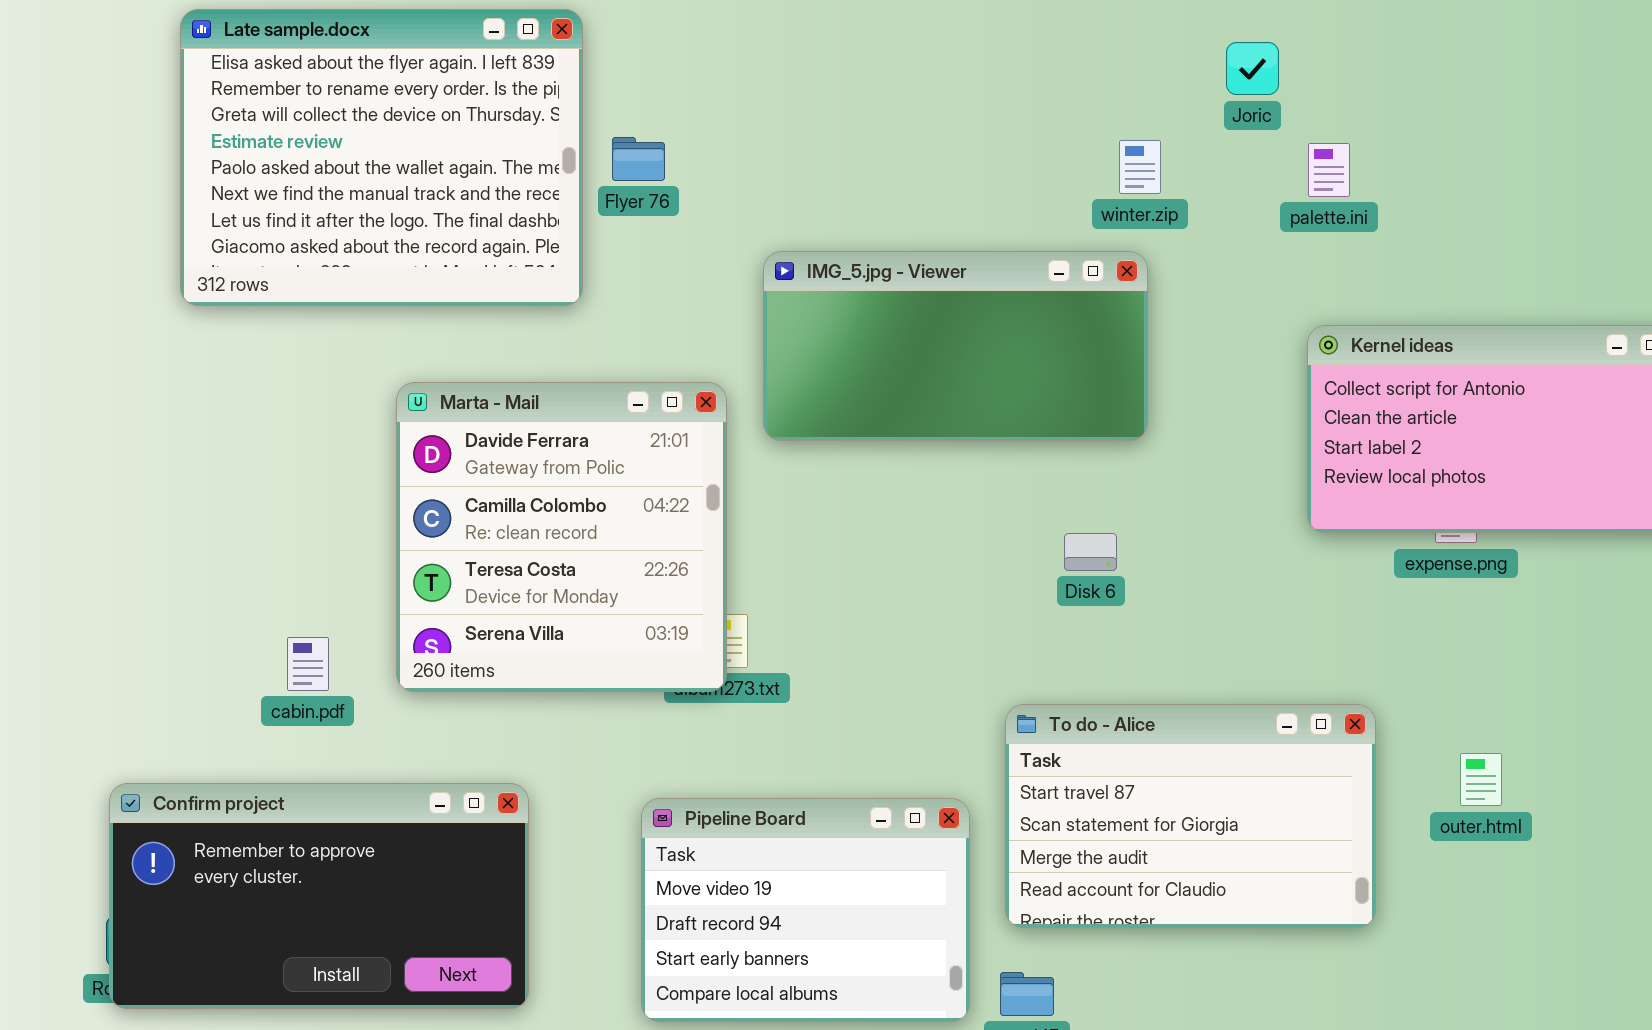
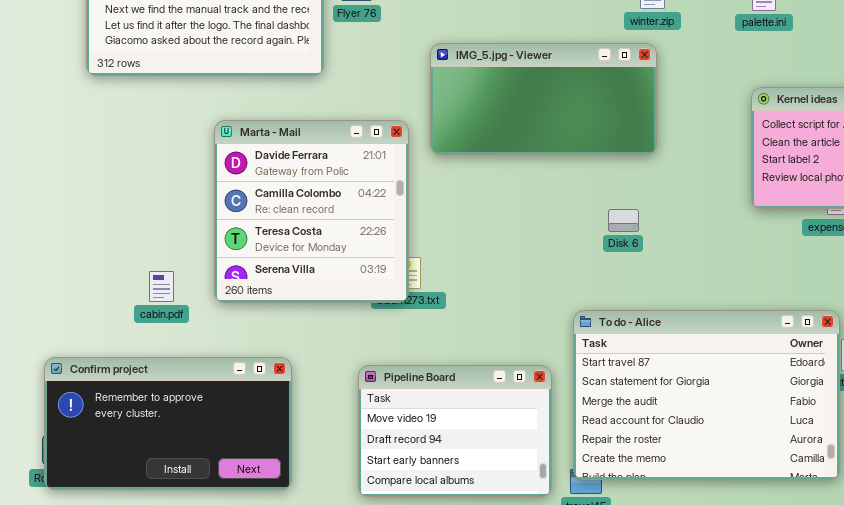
To do - Alice: [1005,704,1376,928] -> [573,310,840,480], resized

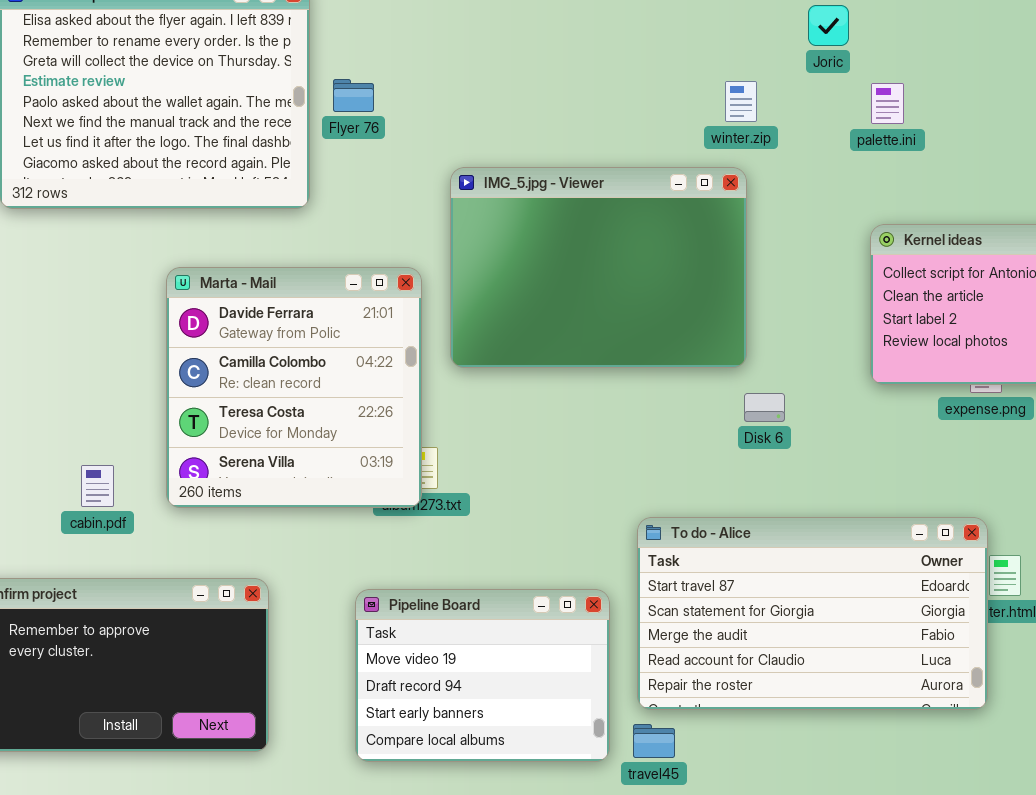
IMG_5.jpg - Viewer: [430,43,657,155] -> [450,167,747,368], resized
Disk 6: [608,209,639,232] -> [744,393,785,422], moved
To do - Alice: [573,310,840,480] -> [637,517,988,710], resized

